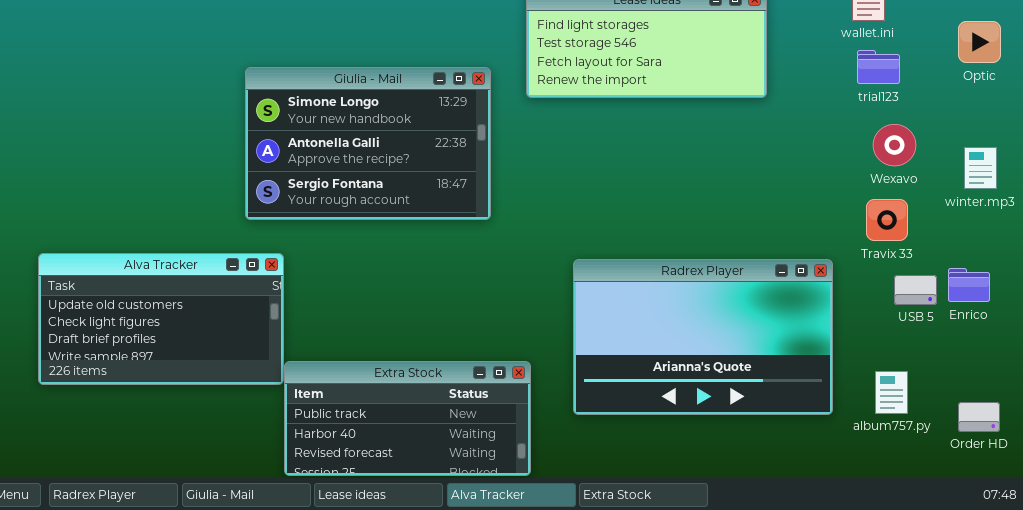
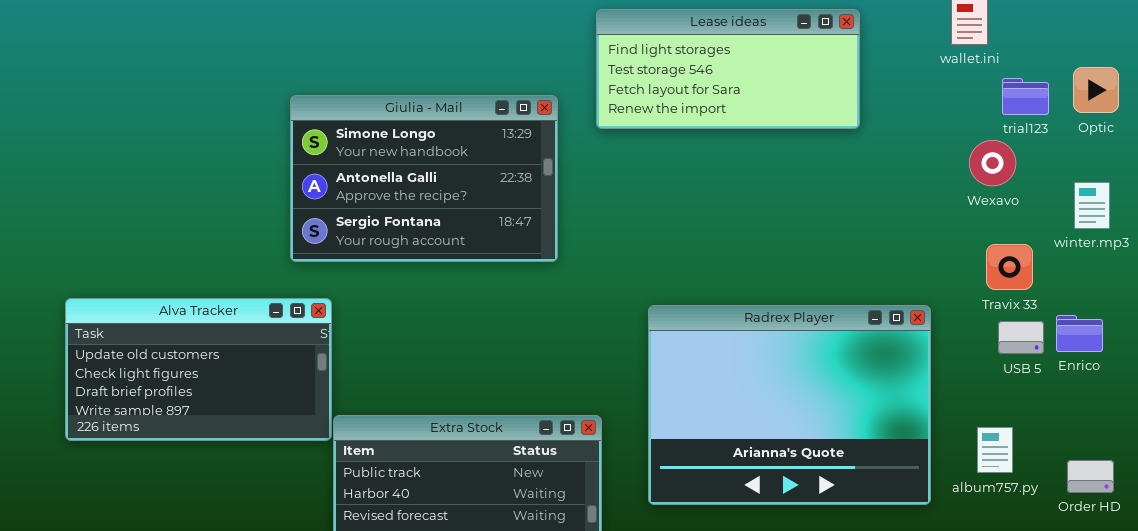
Optic: [958,21,1001,63] -> [1073,67,1119,113], moved
trial123: [857,50,900,84] -> [1002,78,1049,115], moved
Wexavo: [873,124,916,166] -> [969,140,1016,186], moved
Travix 33: [866,199,908,241] -> [986,244,1033,290], moved
Radrex Player: [573,259,833,415] -> [648,305,931,505], resized

